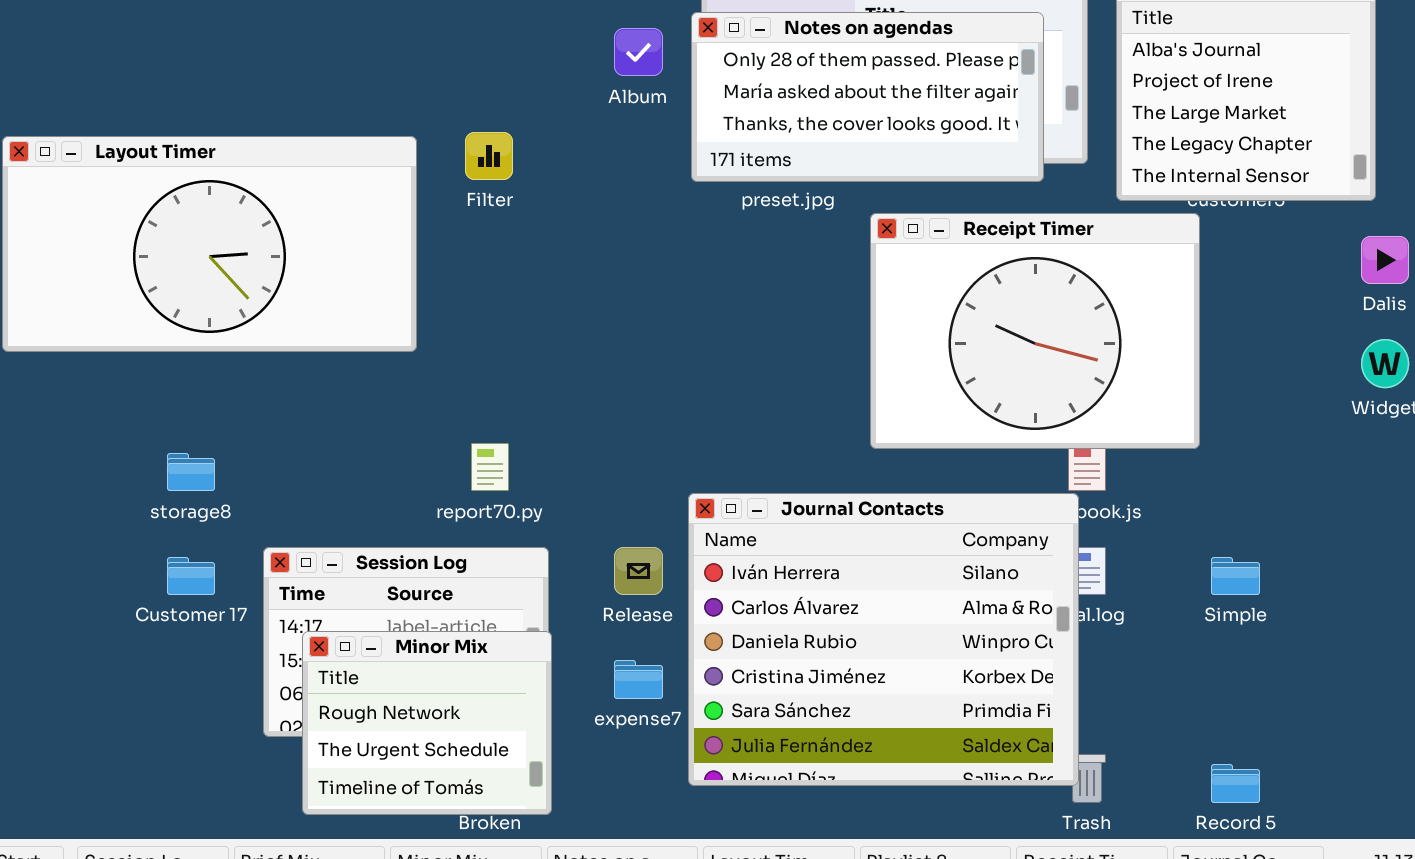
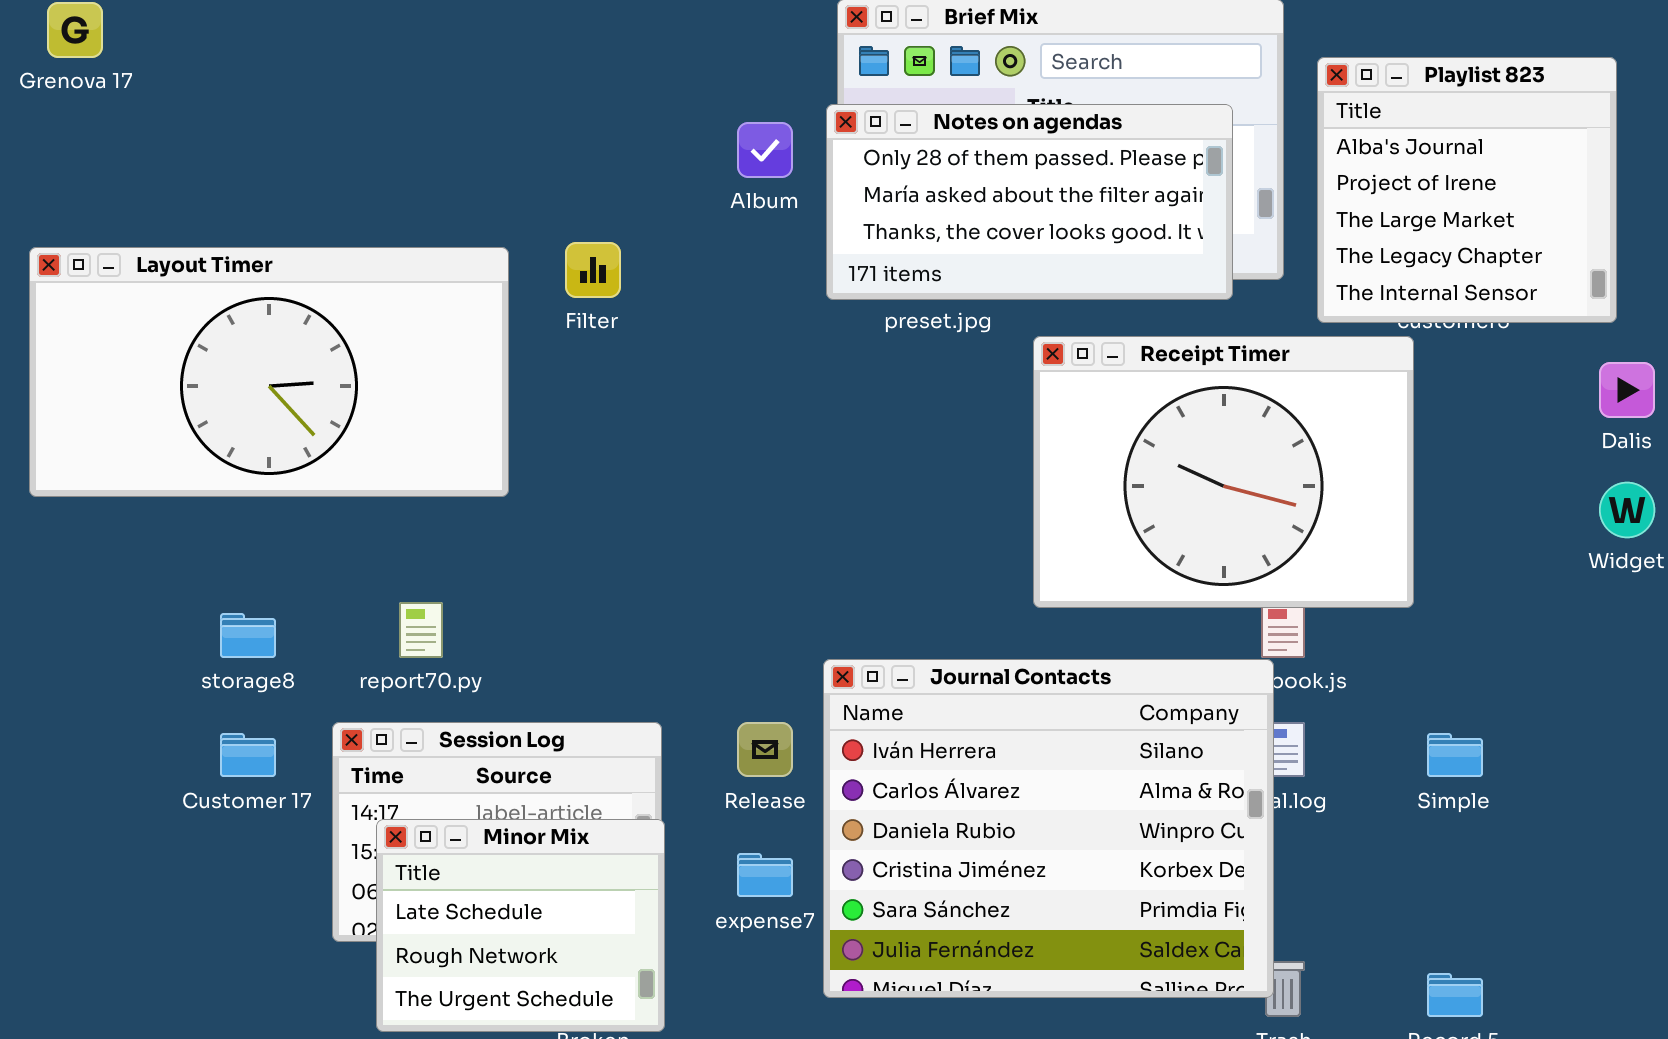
report70.py: [471,443,509,491] -> [399,602,443,658], moved
Minor Mix: [302,631,552,815] -> [376,819,665,1032], scrolled up 1 row

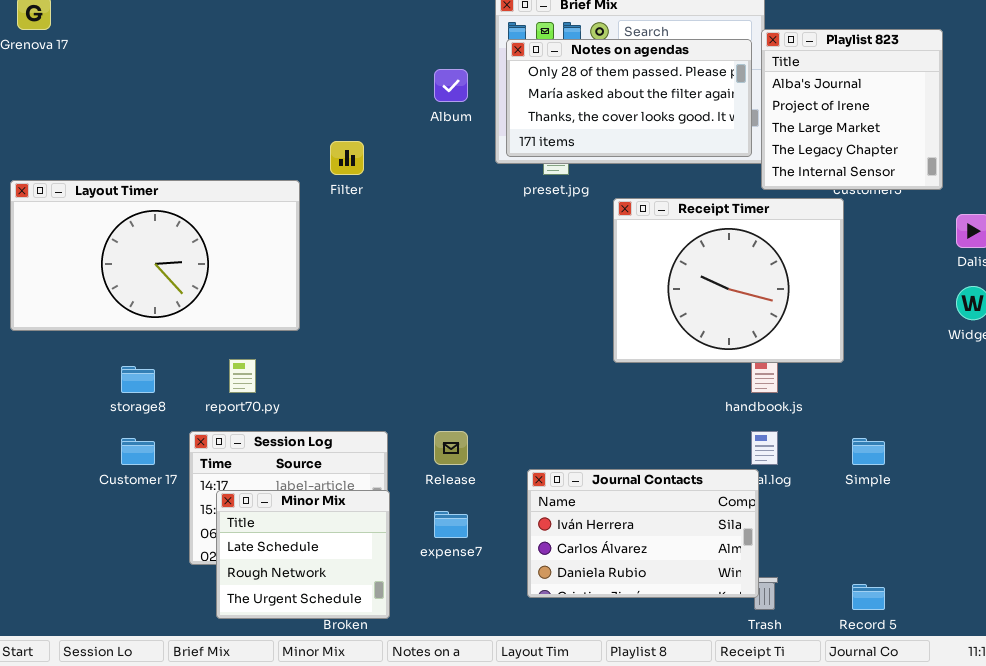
Playlist 823: [1317,57,1617,323] -> [761,29,943,190], moved
Notes on agendas: [826,104,1233,300] -> [506,39,752,157], moved
Layout Timer: [29,247,509,497] -> [10,180,300,331], moved
Journal Contacts: [823,659,1274,998] -> [527,469,759,598], resized

